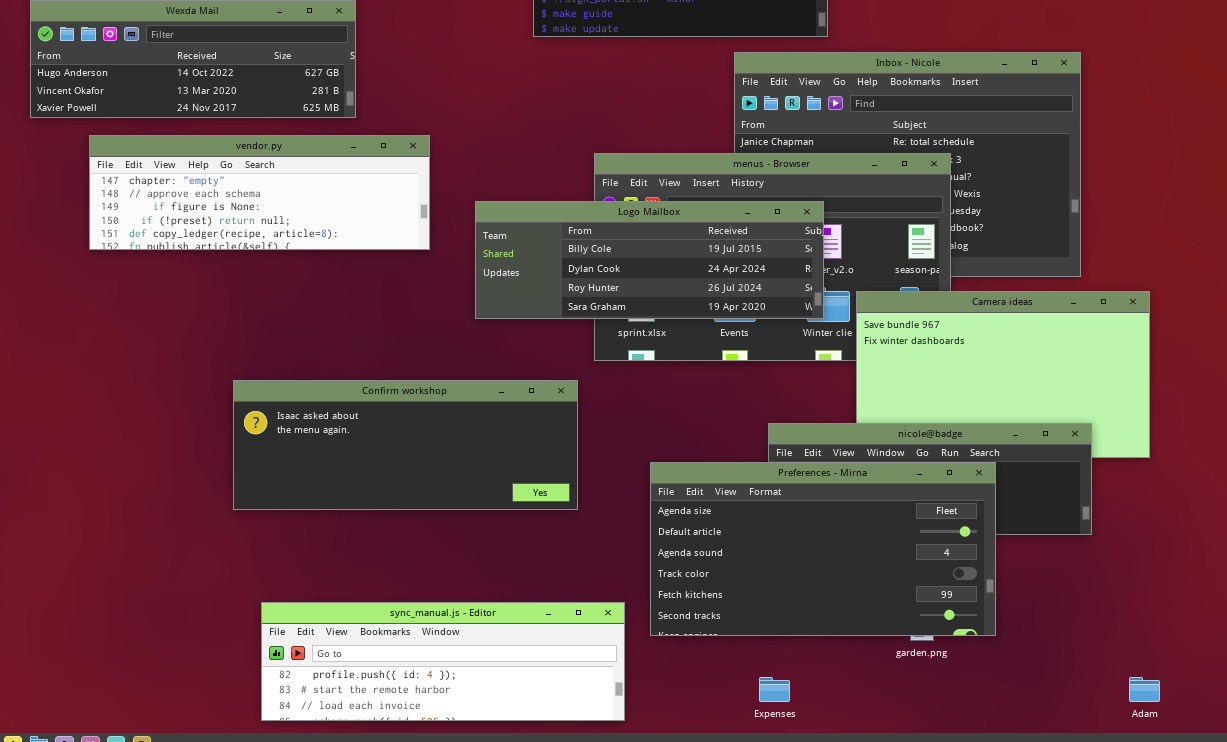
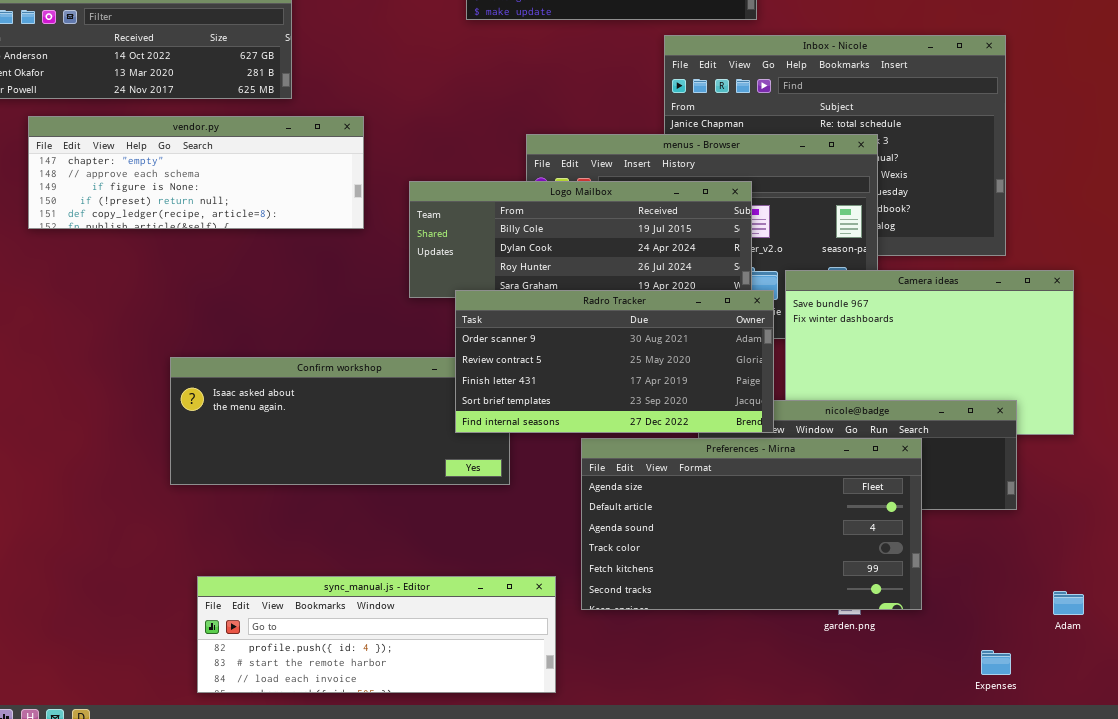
Radro Tracker: none -> [455,290,774,433], opened
Expenses: [759,677,790,702] -> [981,650,1011,675], moved
Adam: [1129,677,1160,702] -> [1053,591,1084,615], moved

